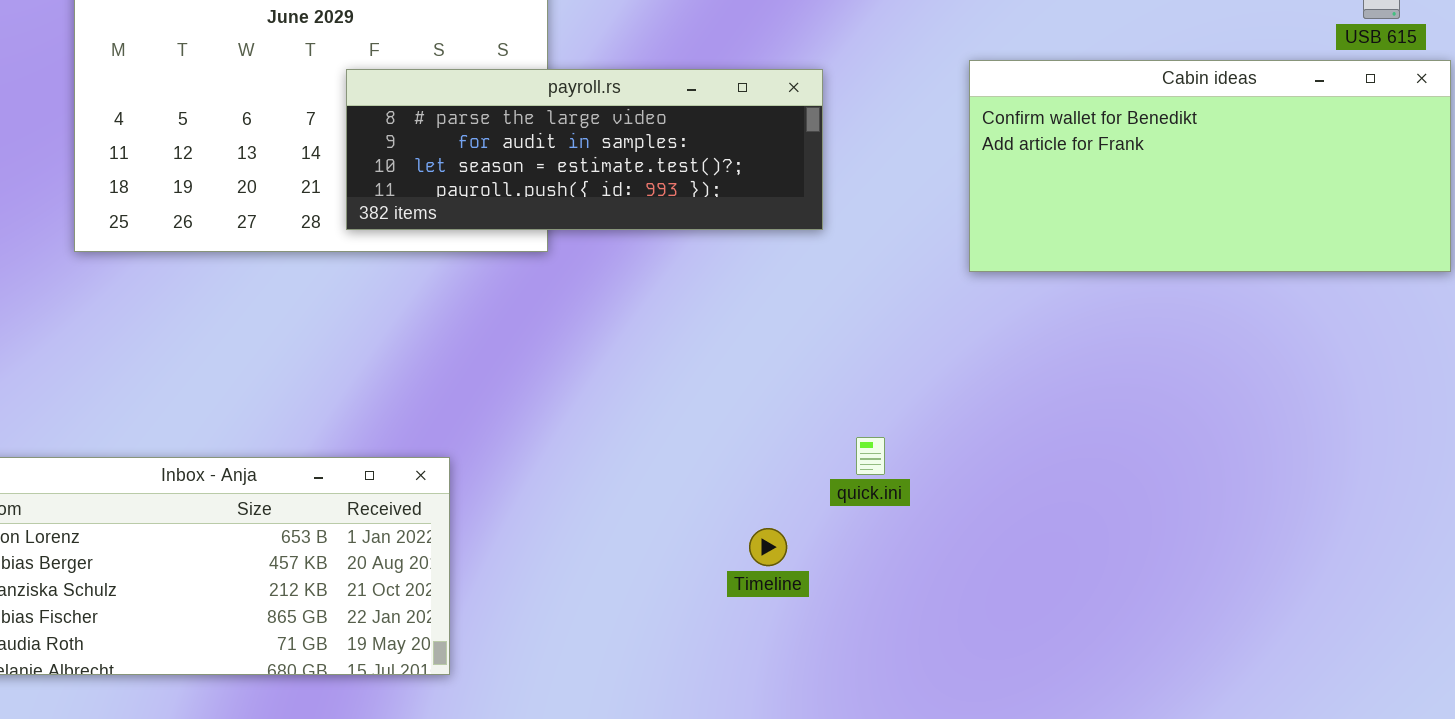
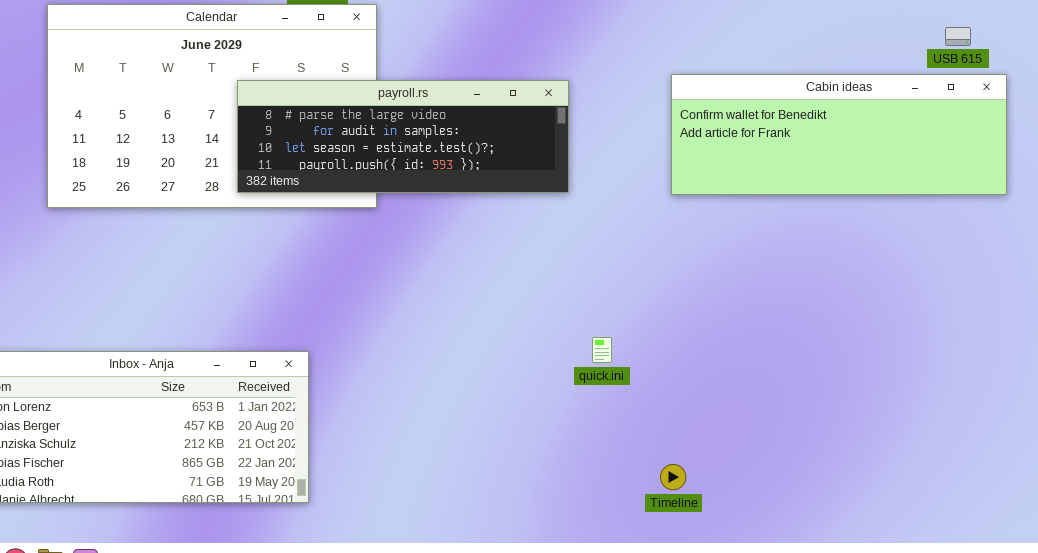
Cabin ideas: [969,60,1451,272] -> [671,74,1007,195], resized
Timeline: [749,528,787,566] -> [660,464,686,490], moved

